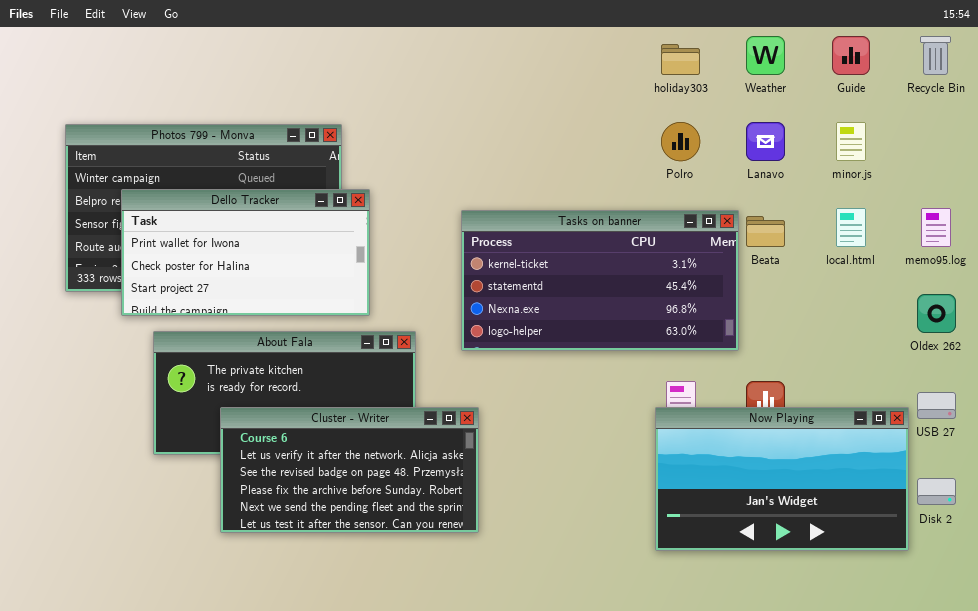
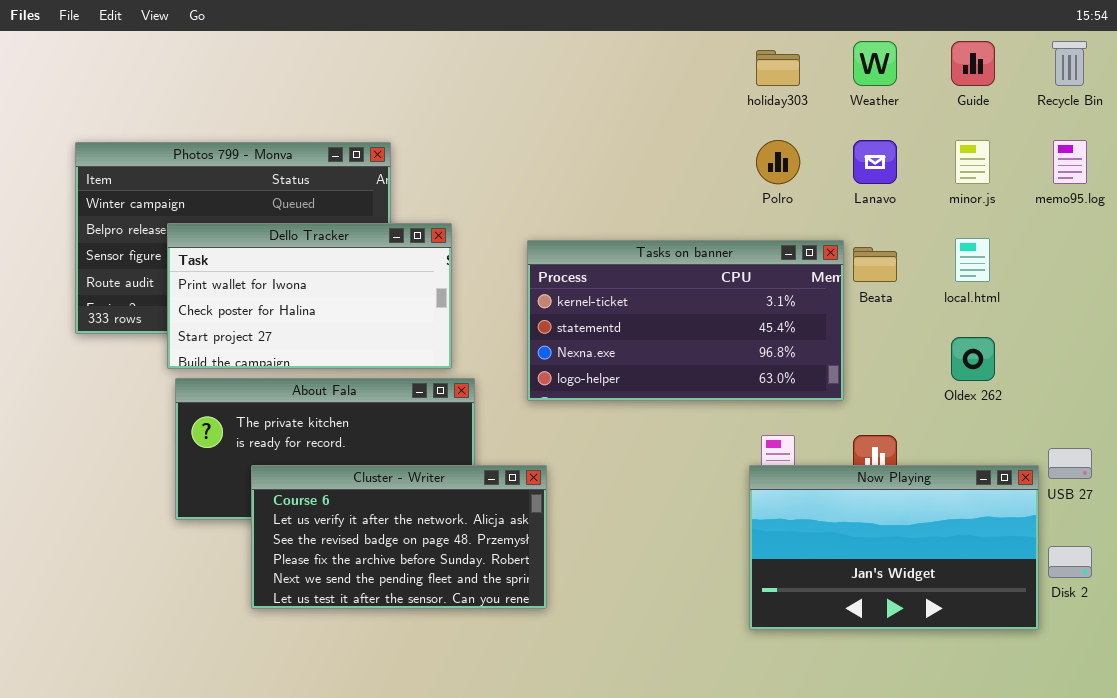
Dello Tracker: [121,189,370,316] -> [167,223,452,369], moved
memo95.log: [921,208,951,247] -> [1053,140,1087,184], moved
Oldex 262: [917,294,956,333] -> [951,337,995,381], moved

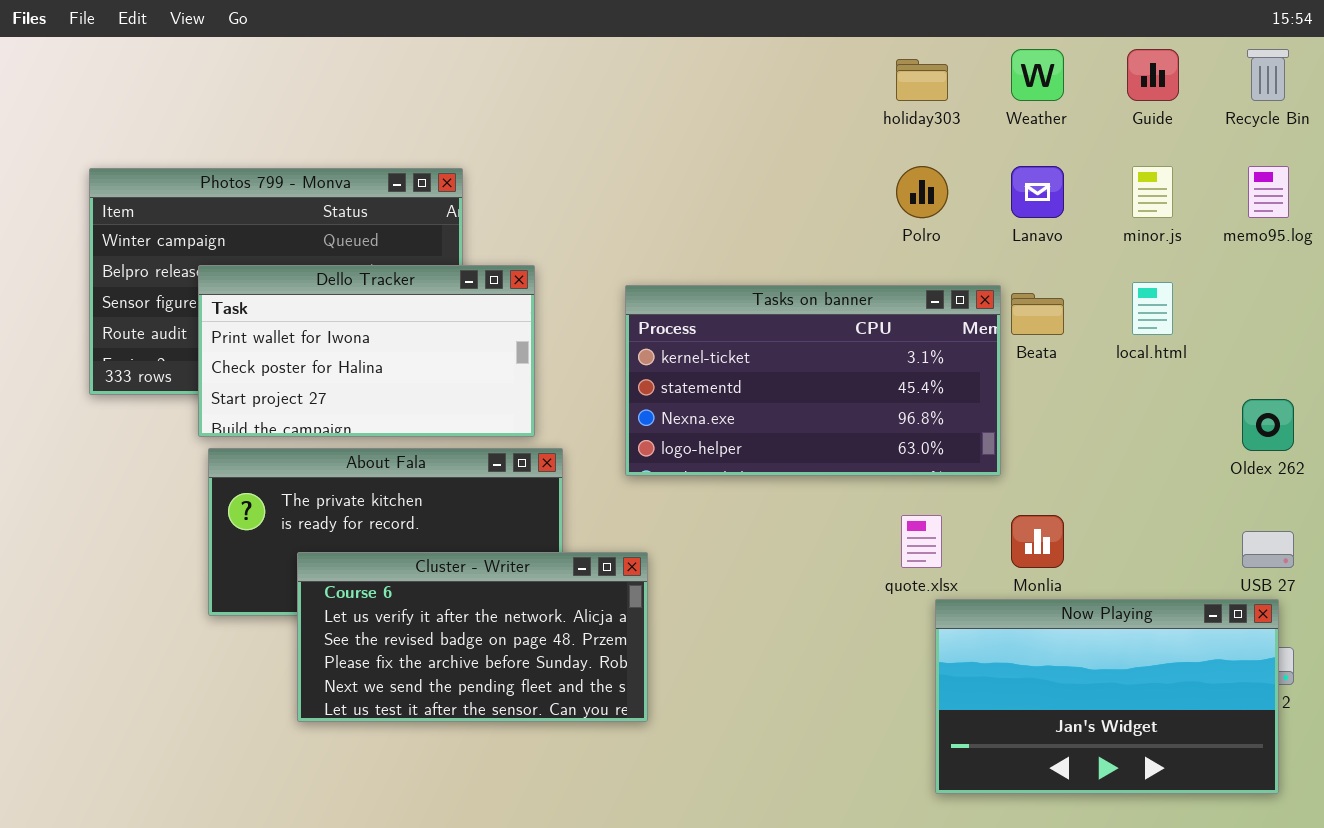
Oldex 262: [951,337,995,381] -> [1242,399,1294,451], moved
Now Playing: [749,465,1039,630] -> [935,599,1279,794], moved

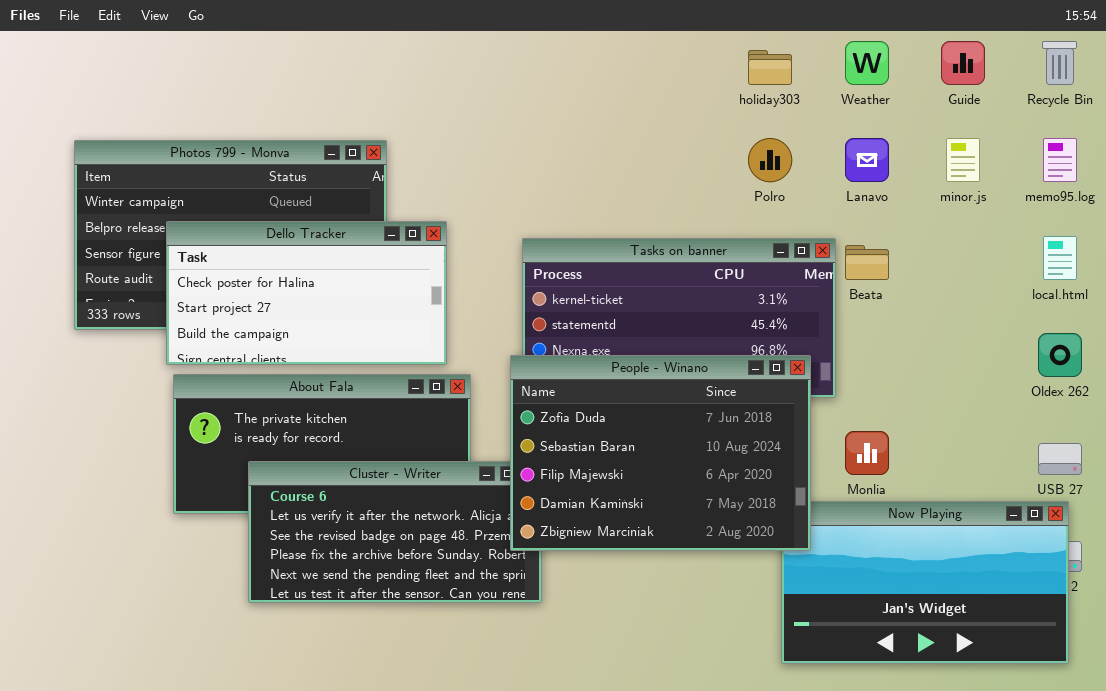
Dello Tracker: [198,265,535,437] -> [166,221,447,365], scrolled down 1 row
local.html: [1132,282,1173,335] -> [1043,236,1077,280], moved
People - Winano: none -> [510,355,811,551], opened

